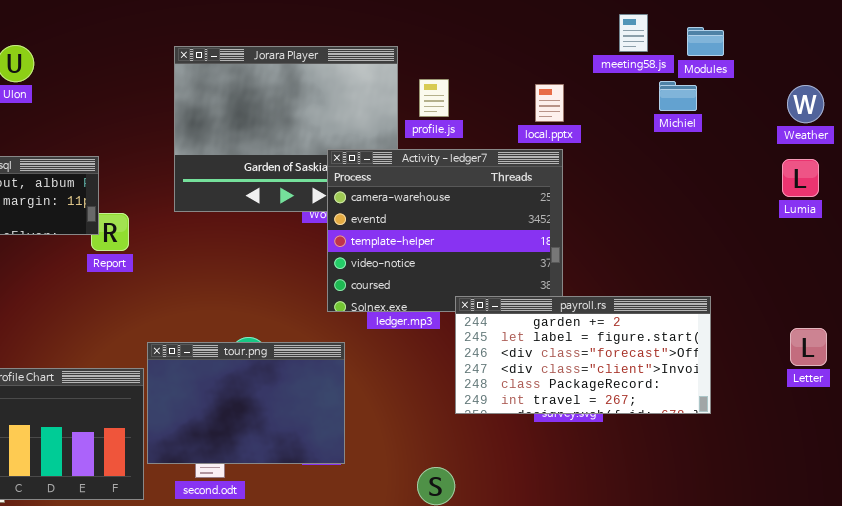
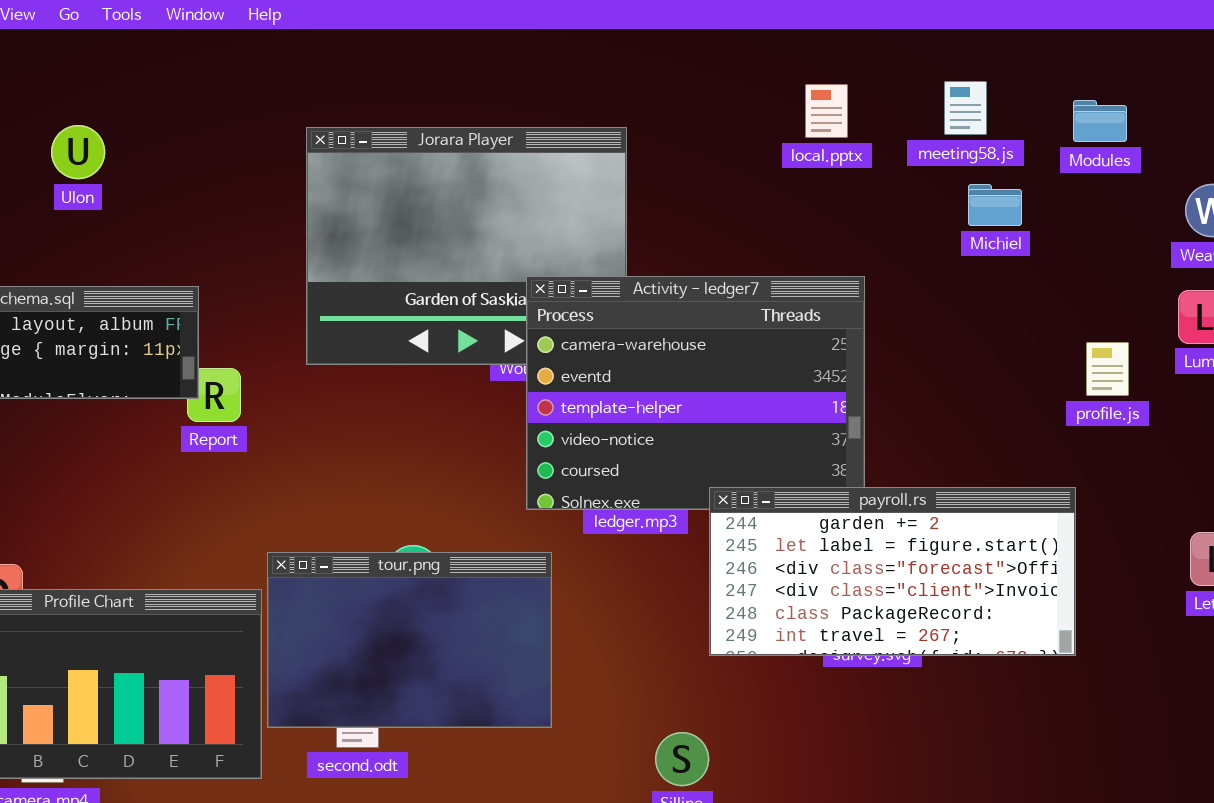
Modules: [687,27,724,56] -> [1073,100,1127,142], moved
profile.js: [419,79,449,117] -> [1086,342,1129,396], moved
Michiel: [659,81,697,111] -> [968,184,1022,226], moved
local.pptx: [535,84,564,122] -> [805,84,848,138], moved

